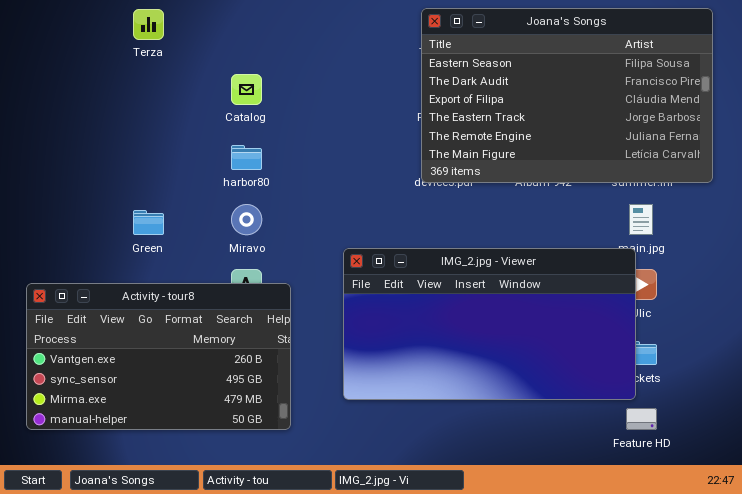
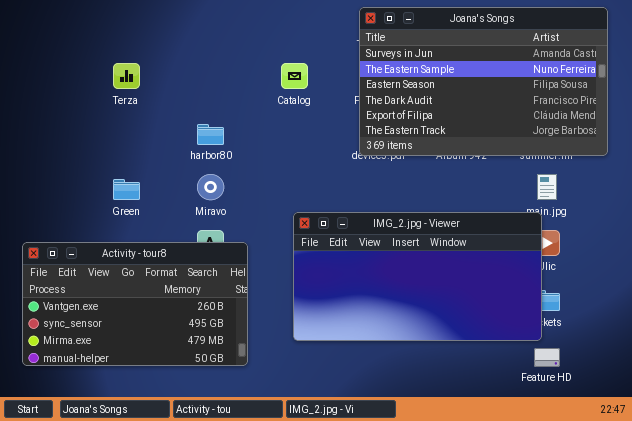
Joana's Songs: [421,8,713,183] -> [359,7,608,156], scrolled up 2 rows
Terza: [133,9,164,40] -> [113,63,140,89], moved
Catalog: [231,74,262,105] -> [281,63,308,89], moved

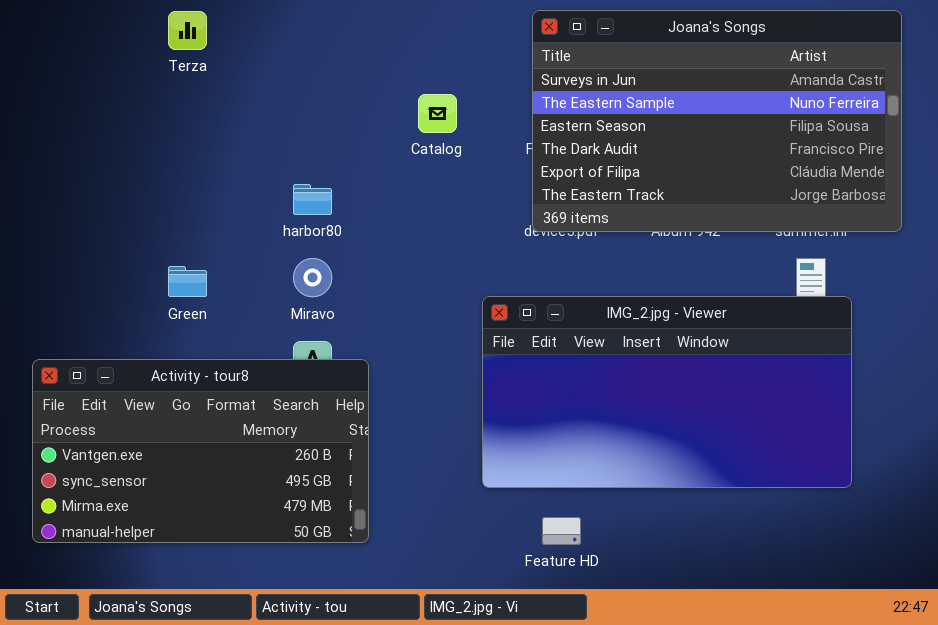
Terza: [113,63,140,89] -> [168,11,207,50], moved
IMG_2.jpg - Viewer: [293,212,542,341] -> [482,296,852,488], moved
Feature HD: [534,348,560,367] -> [542,517,581,545], moved

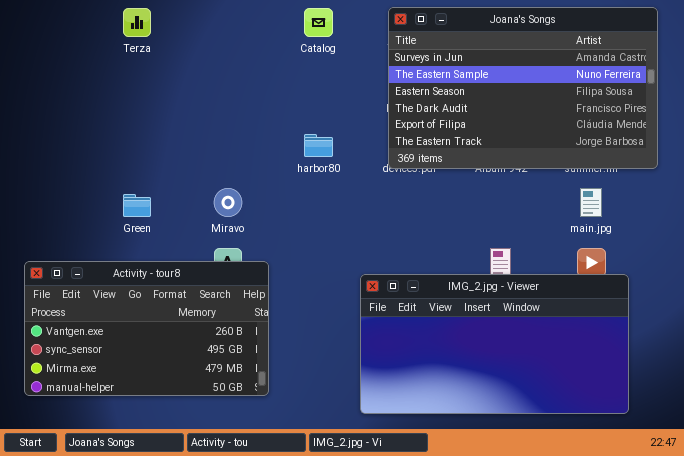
Catalog: [418,94,457,133] -> [304,8,333,37], moved
harbor80: [293,184,332,215] -> [304,134,333,157], moved
IMG_2.jpg - Viewer: [482,296,852,488] -> [360,274,629,414], moved

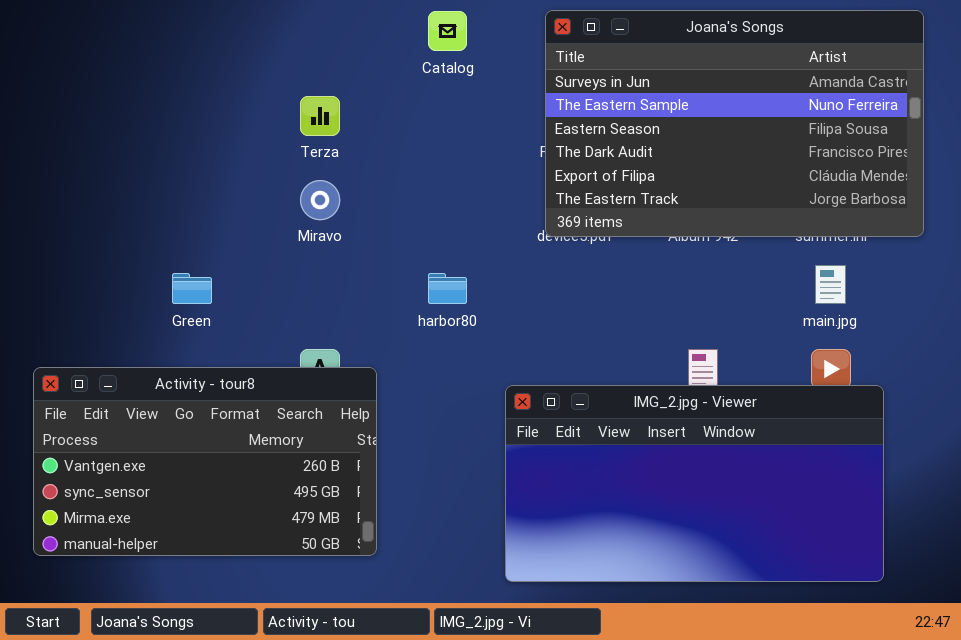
Terza: [123,8,151,37] -> [300,96,340,136], moved
harbor80: [304,134,333,157] -> [428,273,467,304], moved
Miravo: [214,188,242,217] -> [300,180,340,220], moved

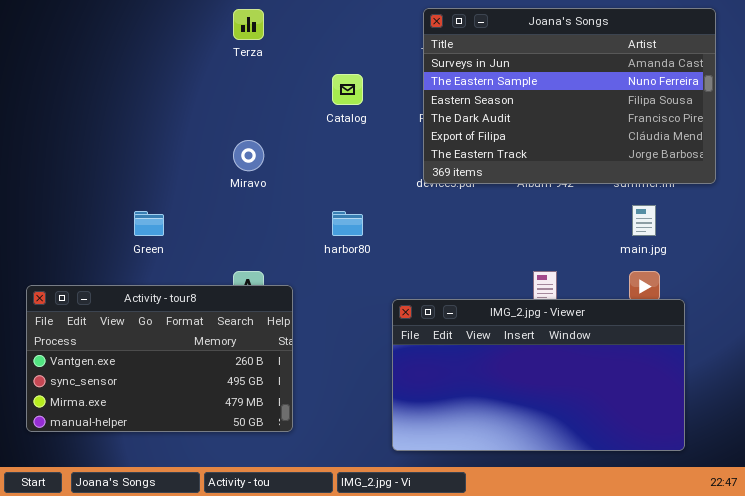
Catalog: [428,11,467,51] -> [332,74,363,105], moved
Terza: [300,96,340,136] -> [233,9,264,40], moved

